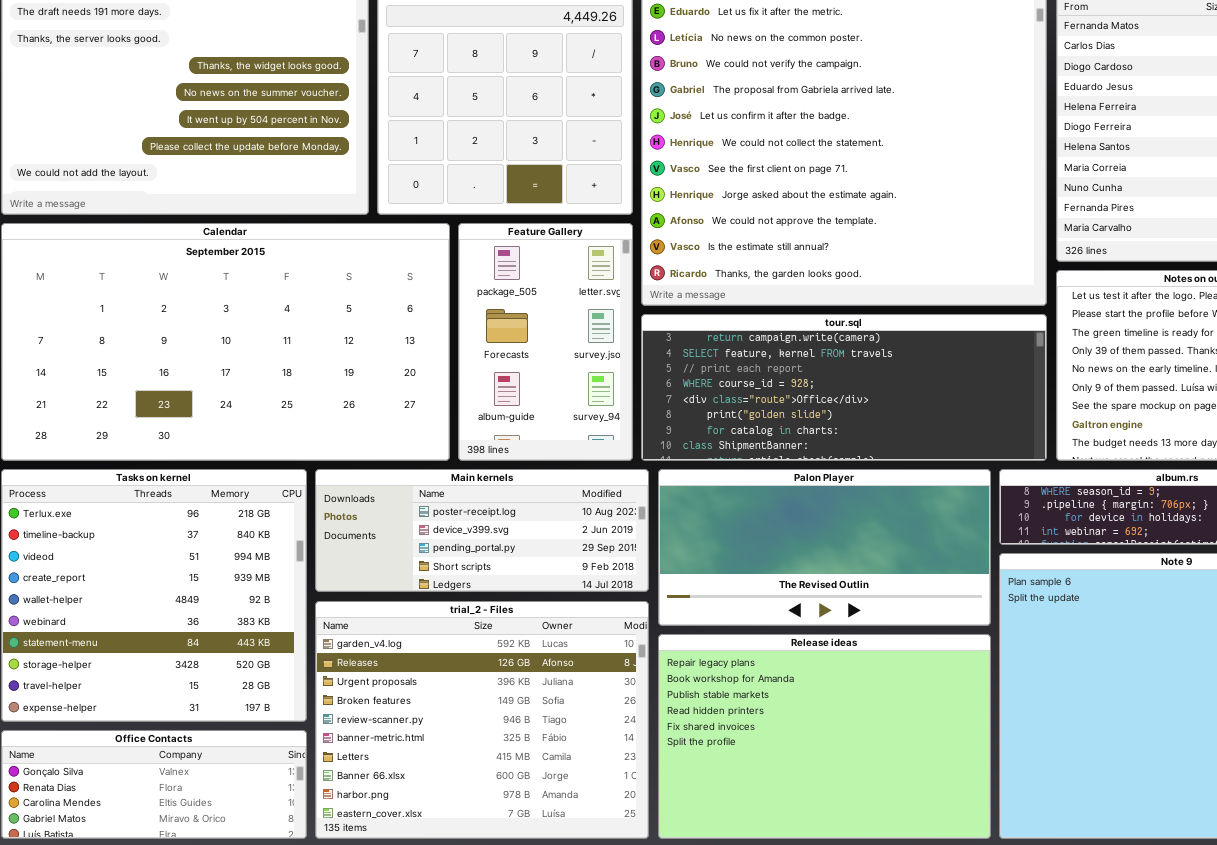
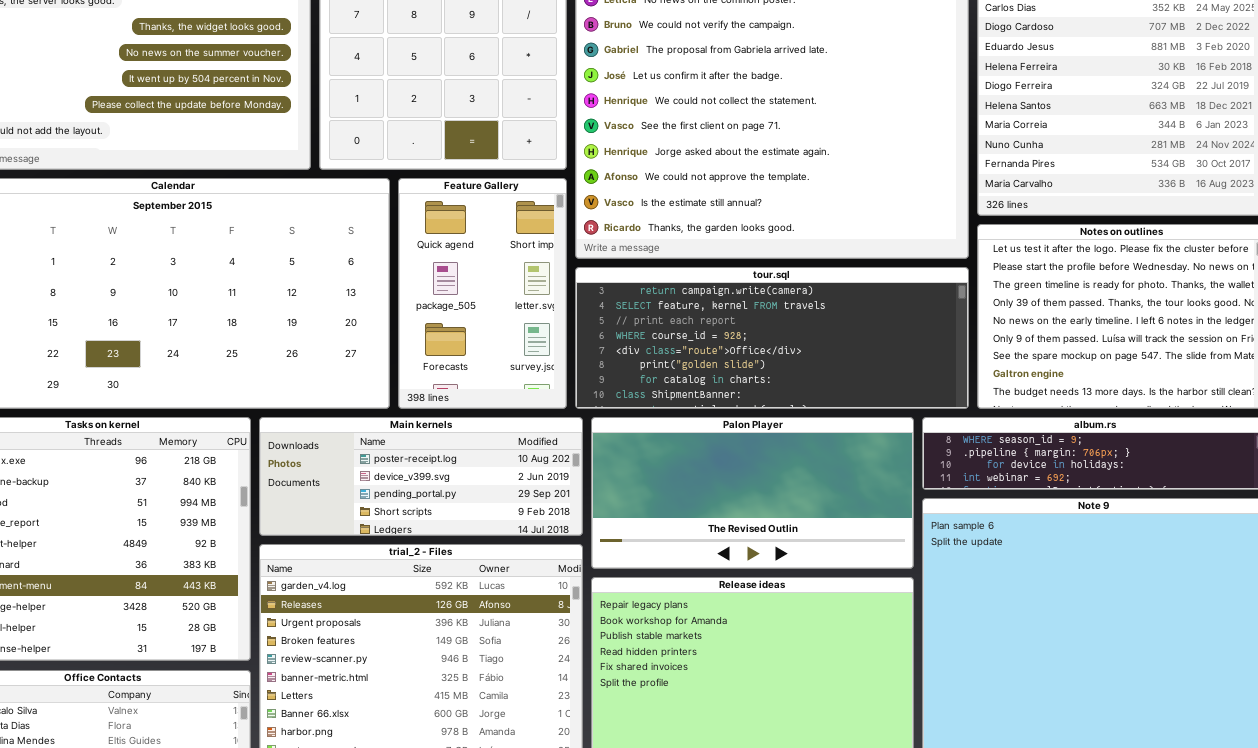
Feature Gallery: [458,223,633,461] -> [398,178,567,409], scrolled up 1 row

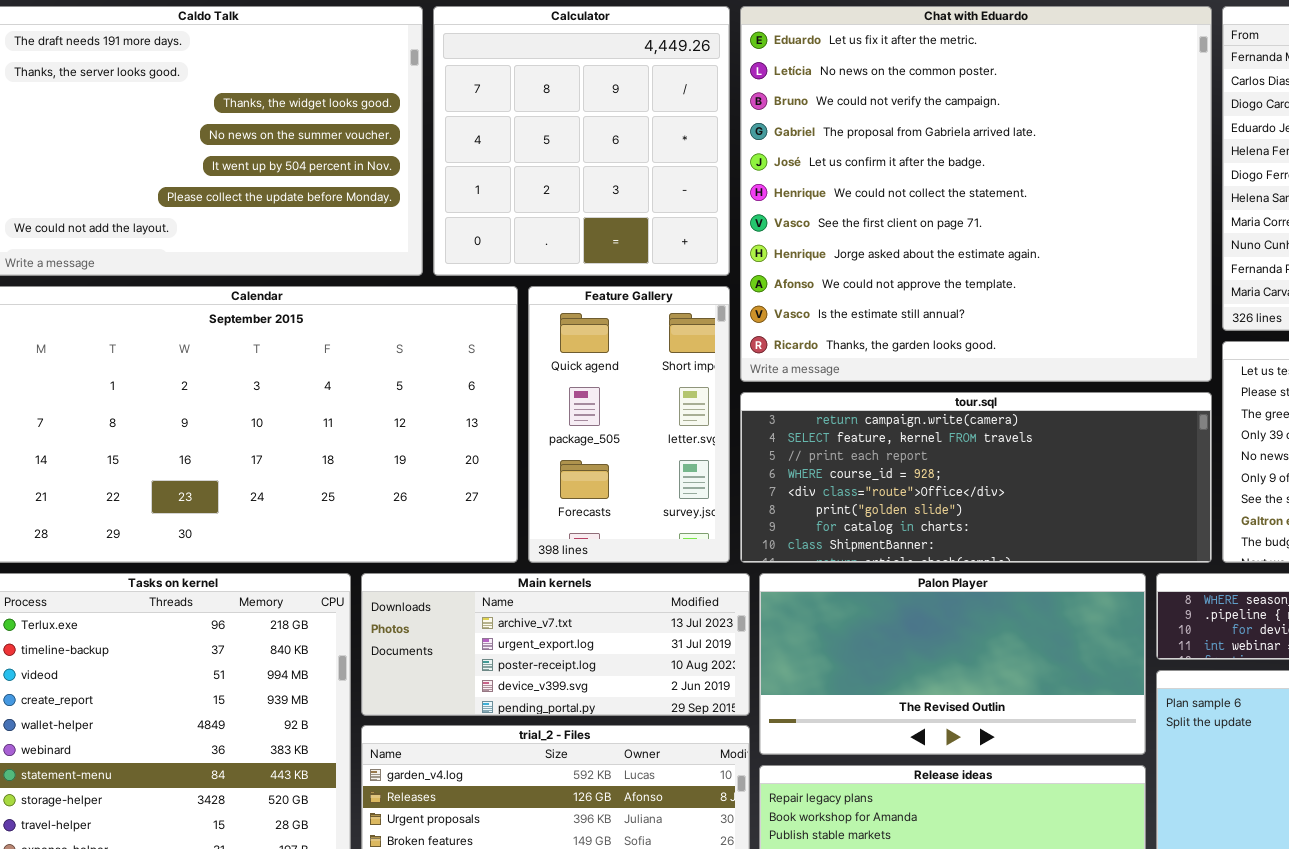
Main kernels: [259,417,583,536] -> [361,573,750,716], scrolled up 2 rows

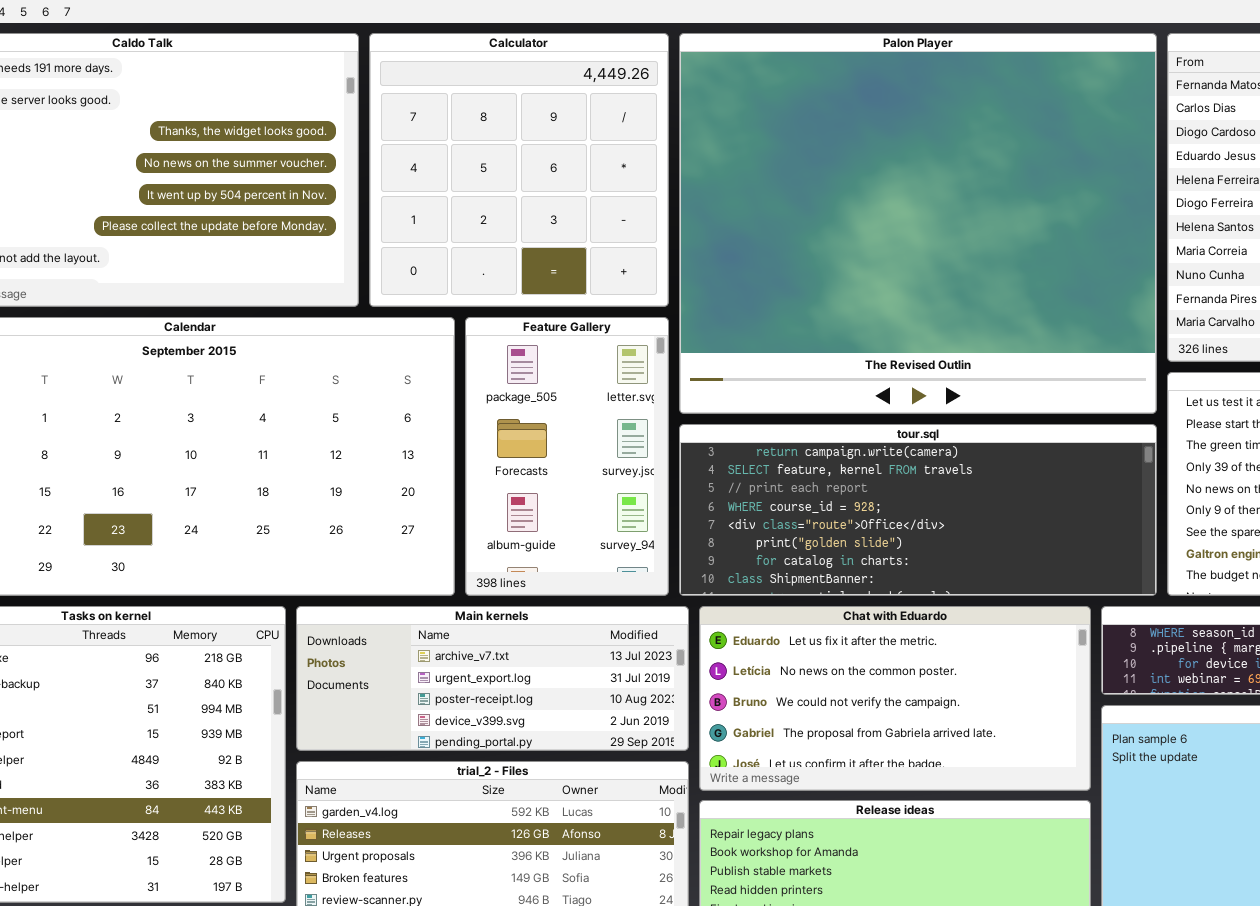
Chat with Eduardo: [740,6,1212,382] -> [699,606,1091,791], moved, resized
Feature Gallery: [528,286,730,563] -> [465,317,669,596], scrolled down 1 row
Palon Player: [759,573,1146,755] -> [679,33,1157,414], moved, resized

